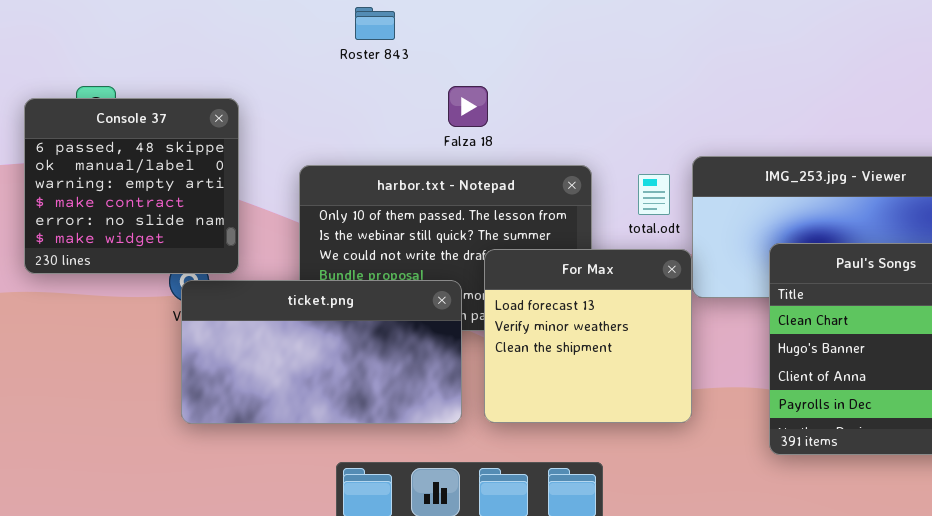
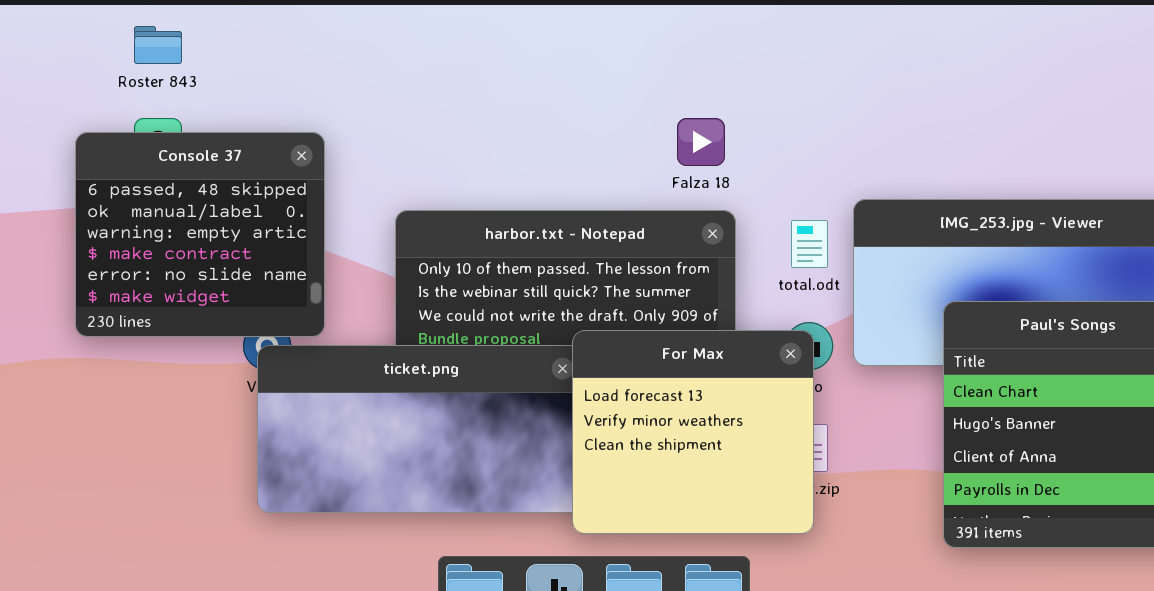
Roster 843: [355,7,395,40] -> [134,26,182,64], moved
Falza 18: [448,86,488,127] -> [677,118,725,166], moved
For Max: [484,249,692,423] -> [572,330,814,534], moved

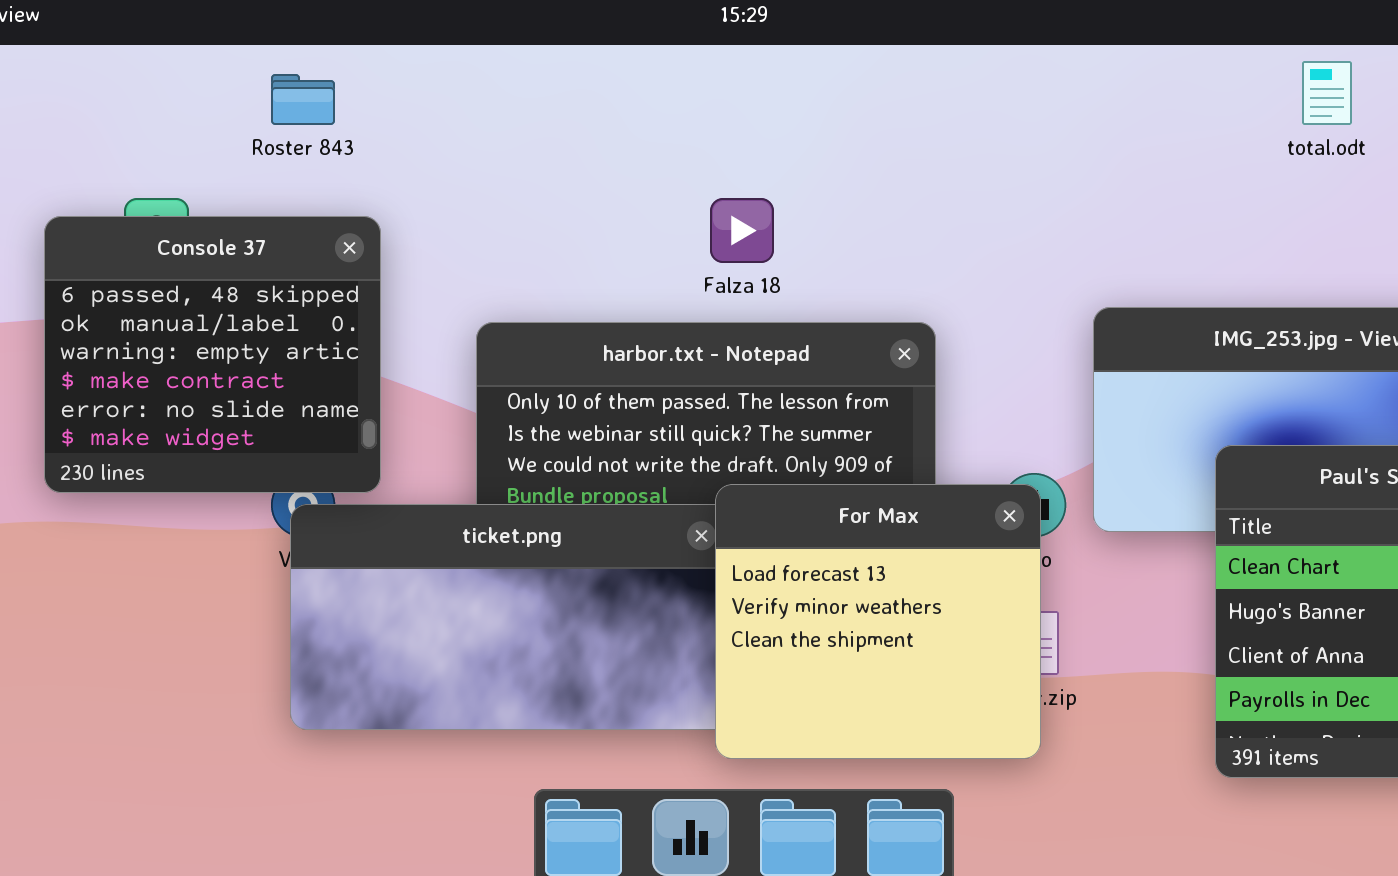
Roster 843: [134,26,182,64] -> [271,74,335,125], moved
Falza 18: [677,118,725,166] -> [710,198,774,263], moved
total.odt: [791,220,828,268] -> [1302,61,1352,125], moved

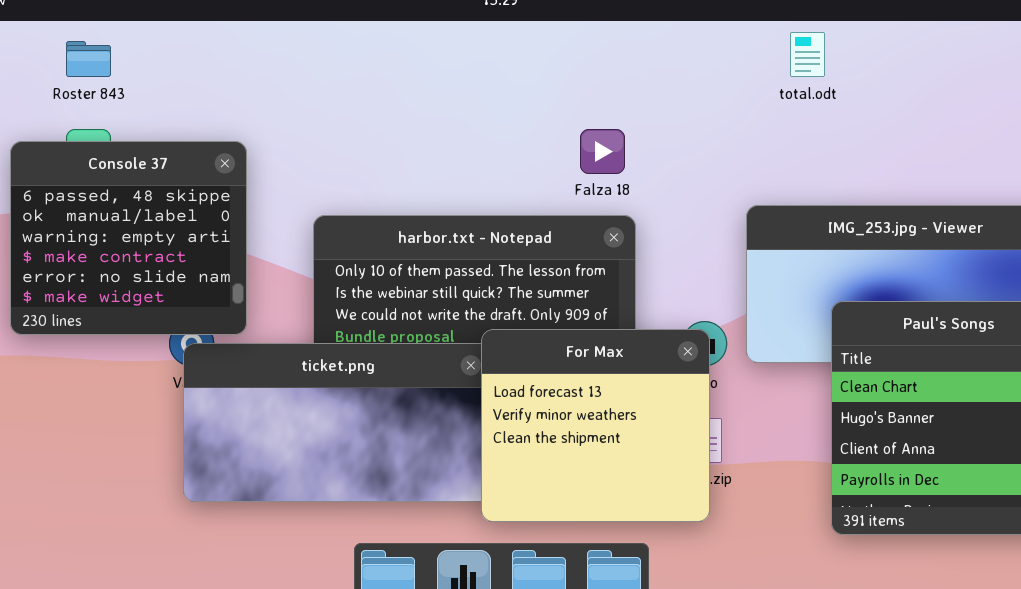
total.odt: [1302,61,1352,125] -> [790,32,825,77], moved
Roster 843: [271,74,335,125] -> [66,41,111,77], moved
Falza 18: [710,198,774,263] -> [580,129,625,174], moved

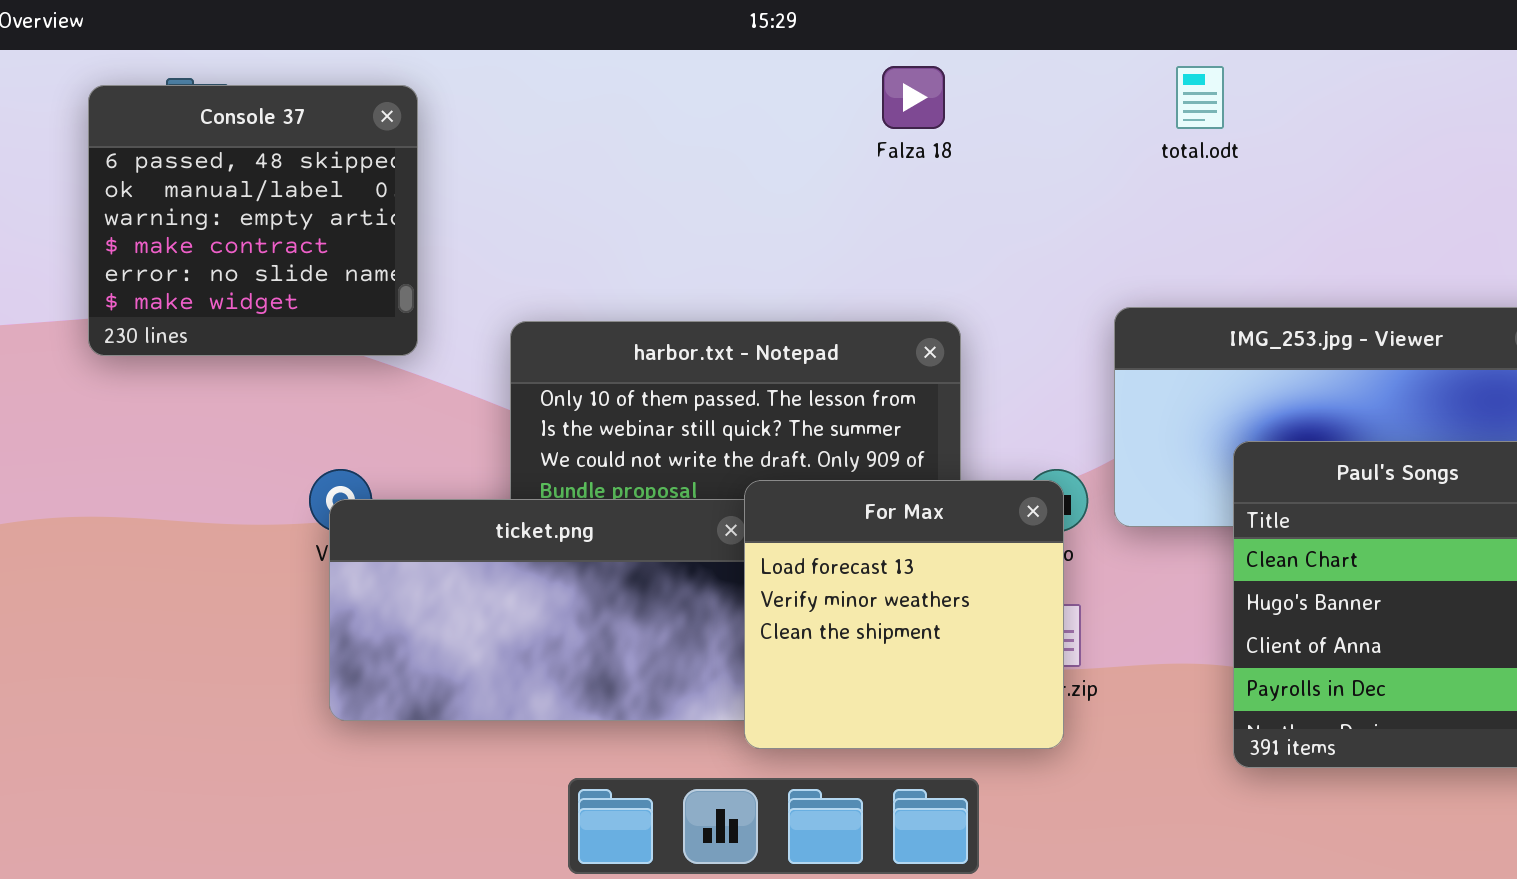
Falza 18: [580,129,625,174] -> [882,66,945,129], moved
Console 37: [10,141,247,335] -> [88,85,418,356], moved

